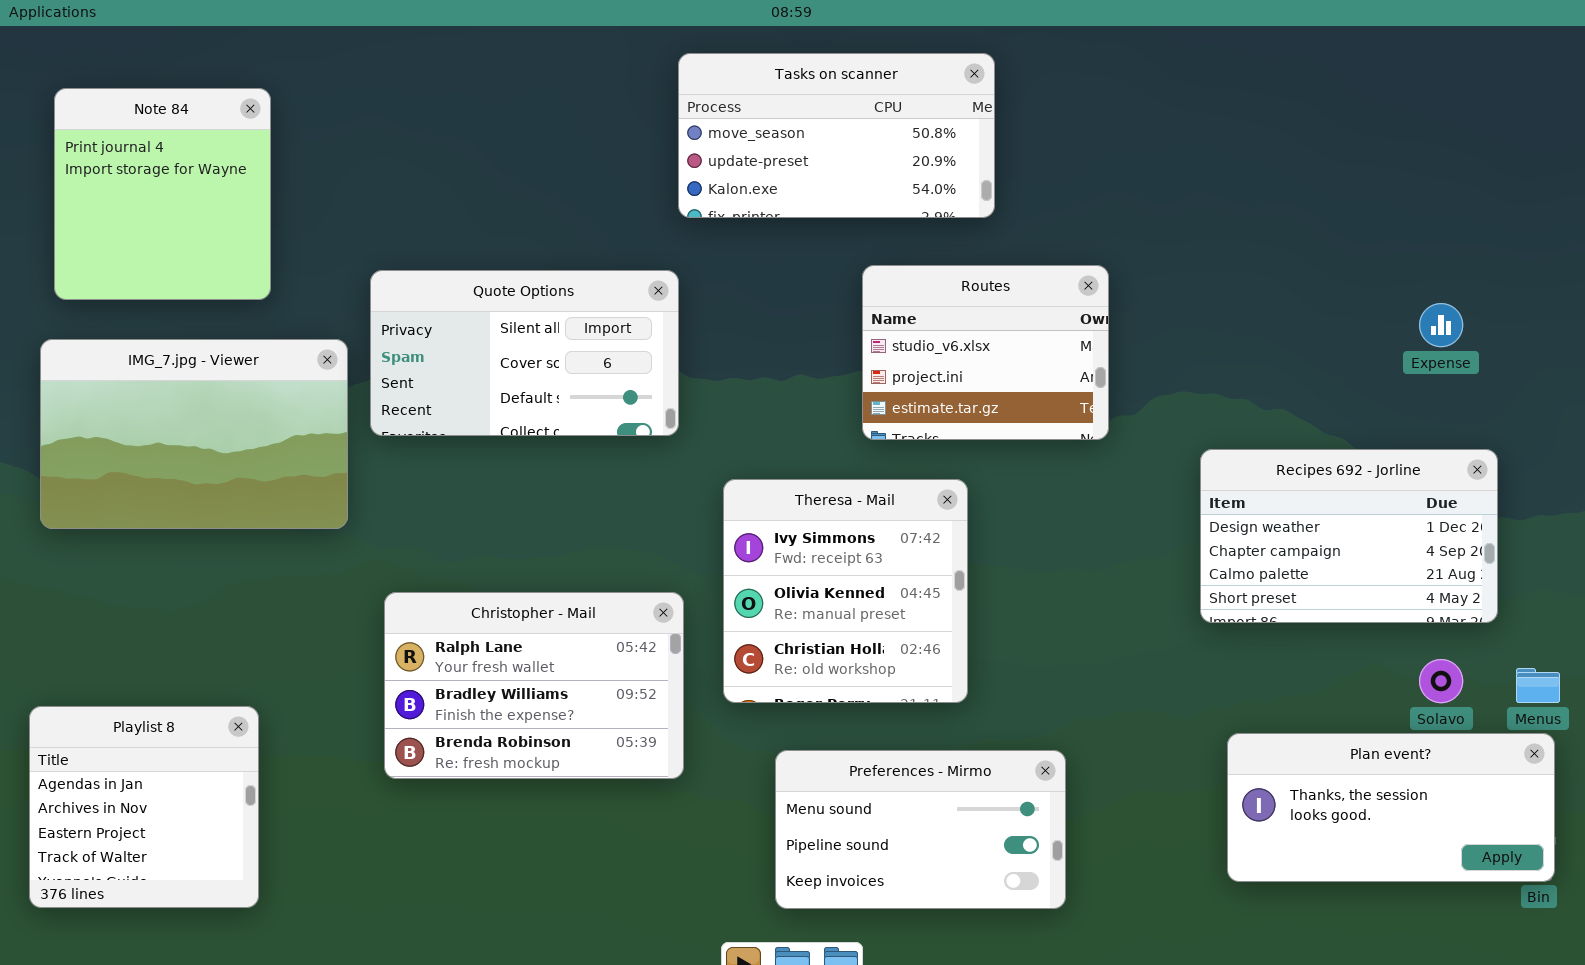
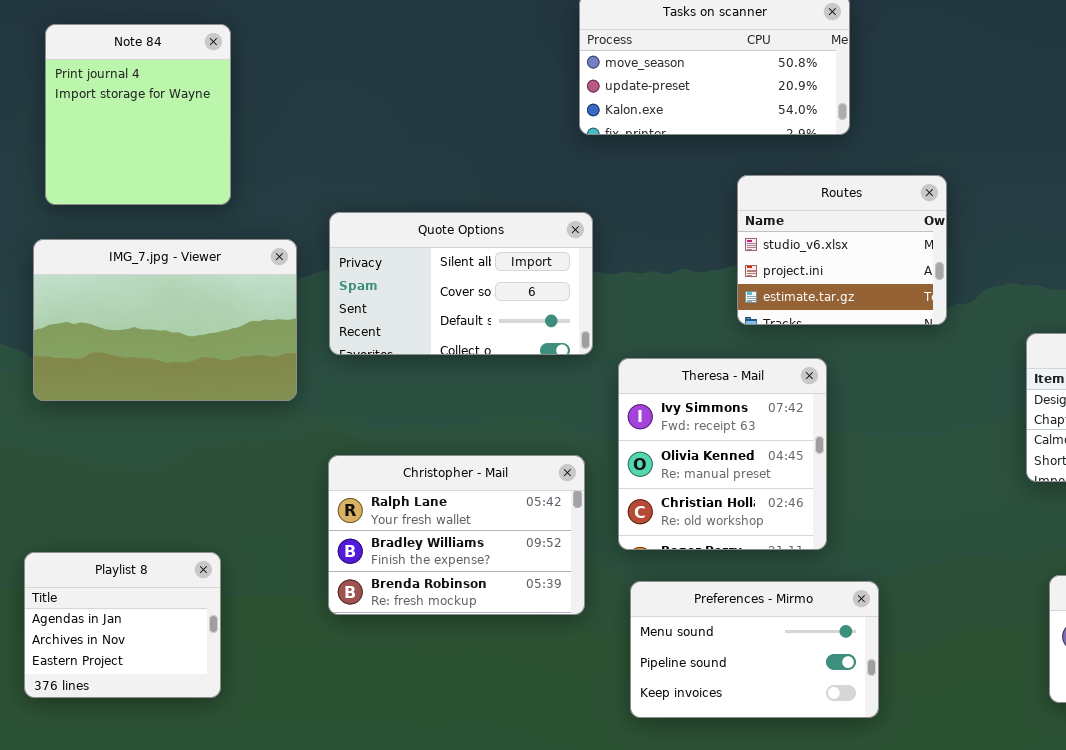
Quote Options: [370,270,679,436] -> [329,212,593,355], moved
Playlist 8: [29,706,259,908] -> [24,552,221,698], resized
Preferences - Mirmo: [775,750,1066,909] -> [630,581,879,718], moved

